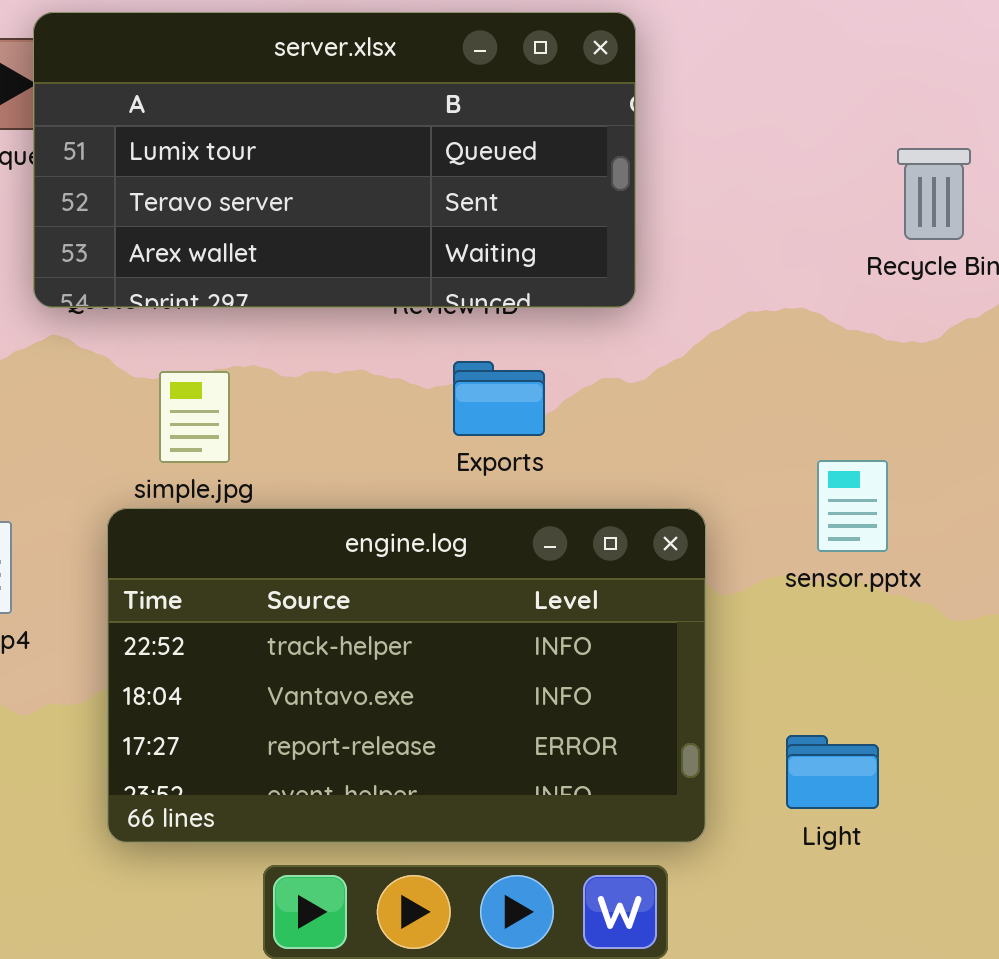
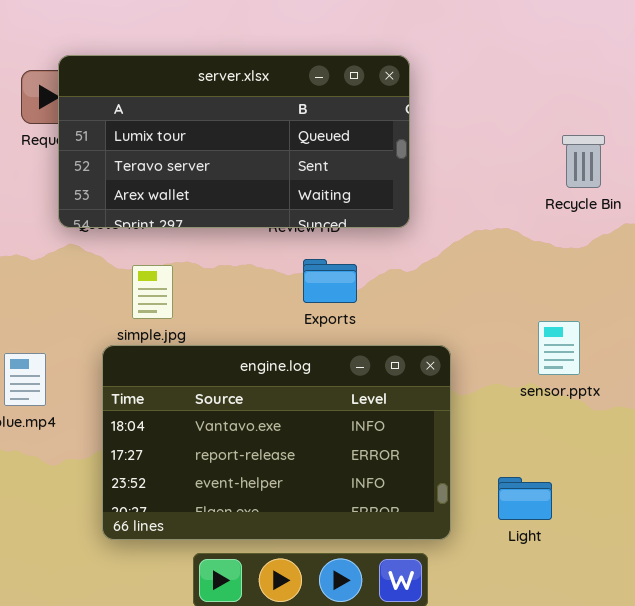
sensor.pptx: [817,460,888,552] -> [538,321,580,375], moved
engine.log: [107,508,706,843] -> [102,345,451,540], scrolled down 1 row

